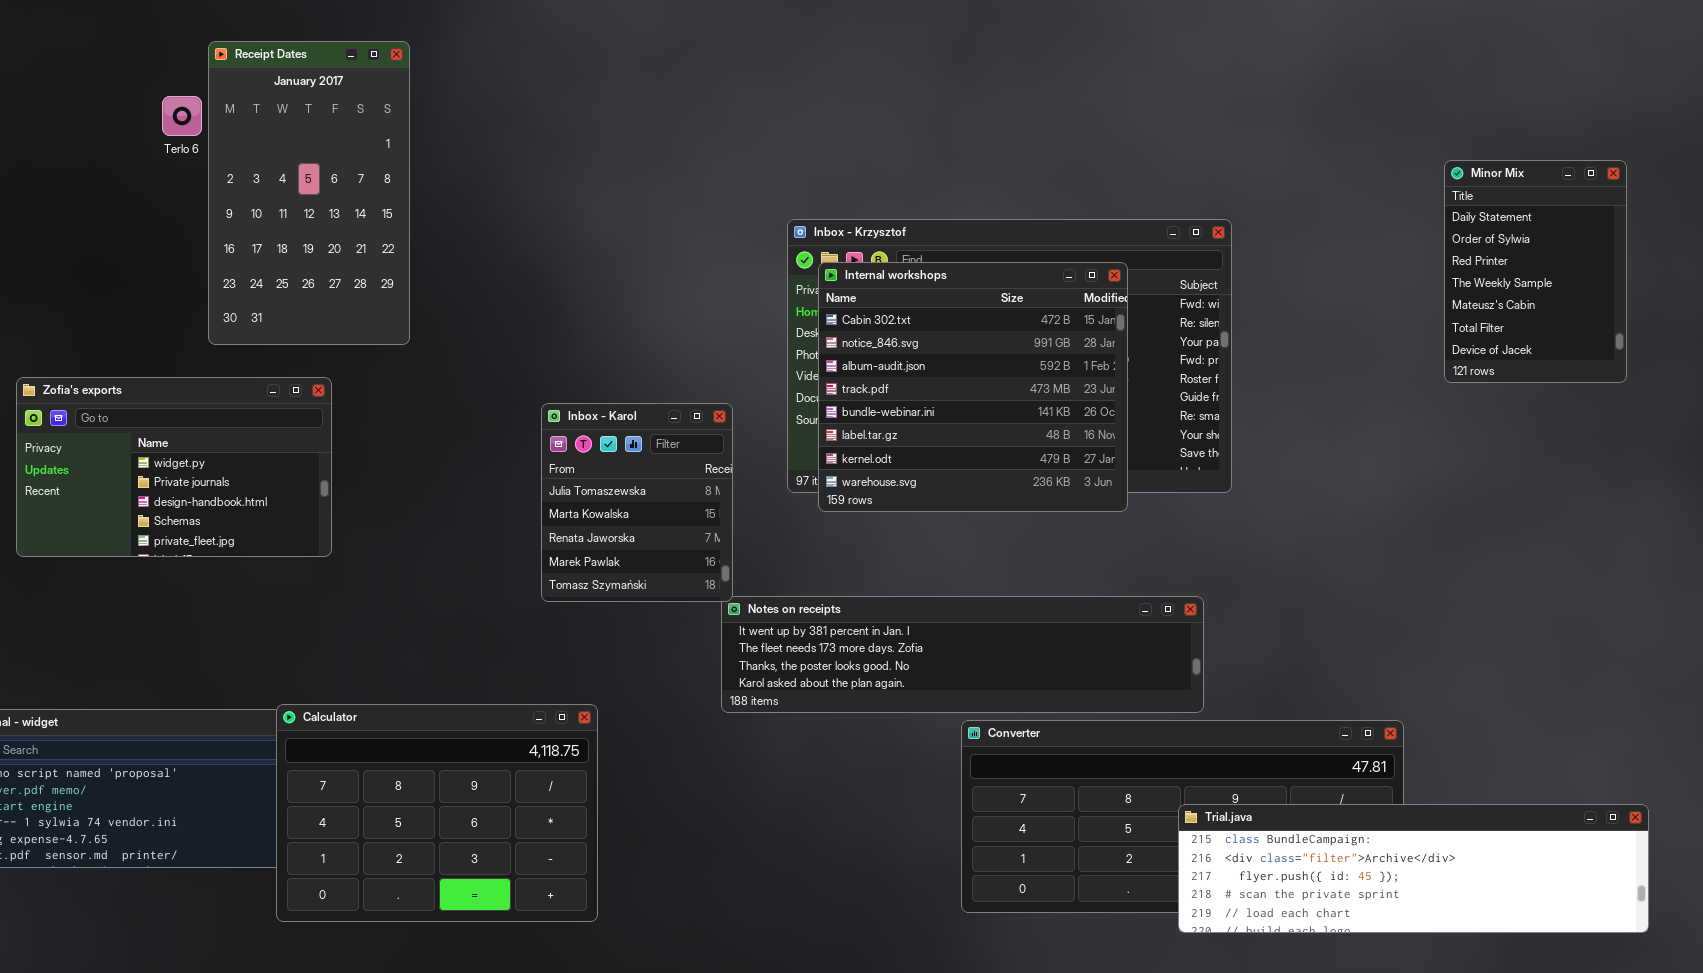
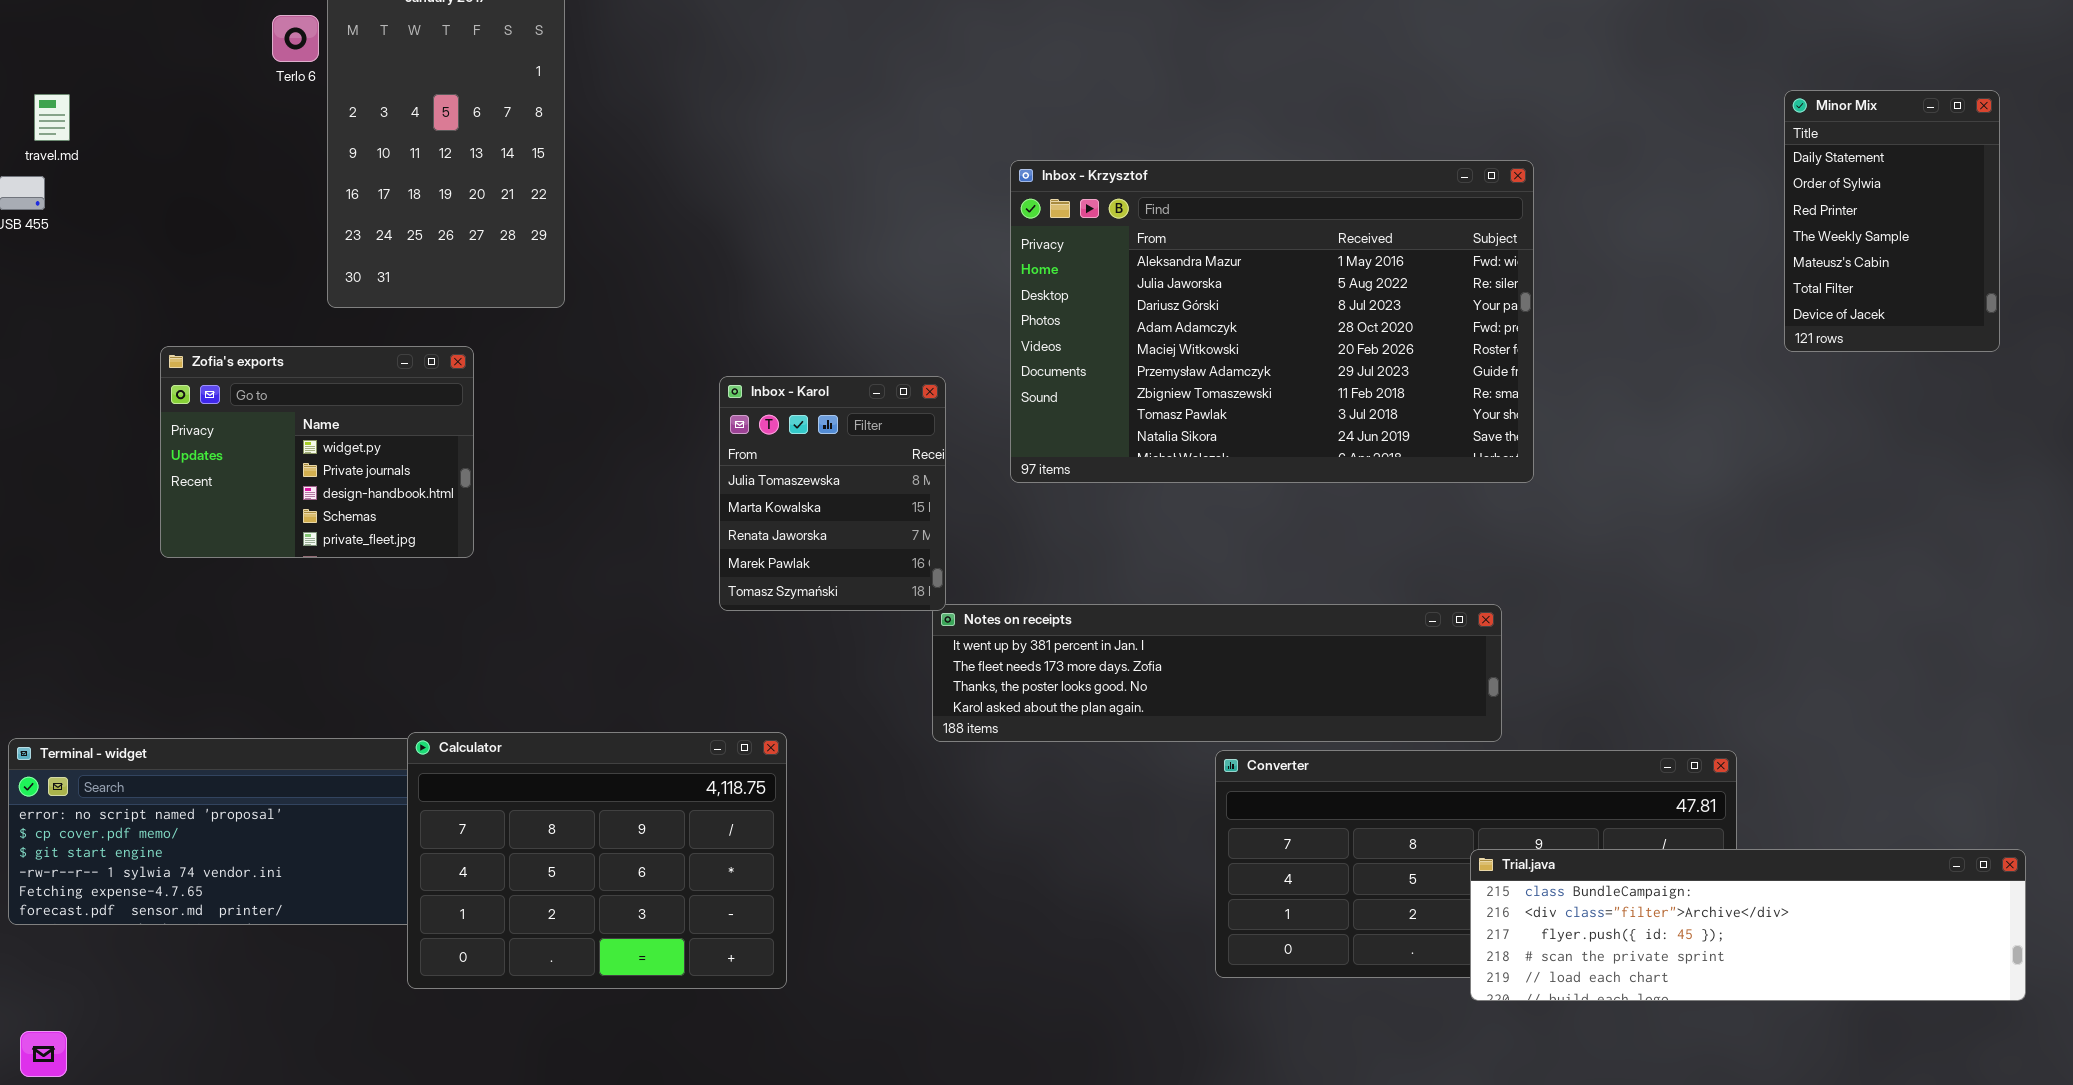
Internal workshops: [818,262,1128,512] -> none, closed
Zofia's exports: [16,377,332,557] -> [160,346,474,558], resized

